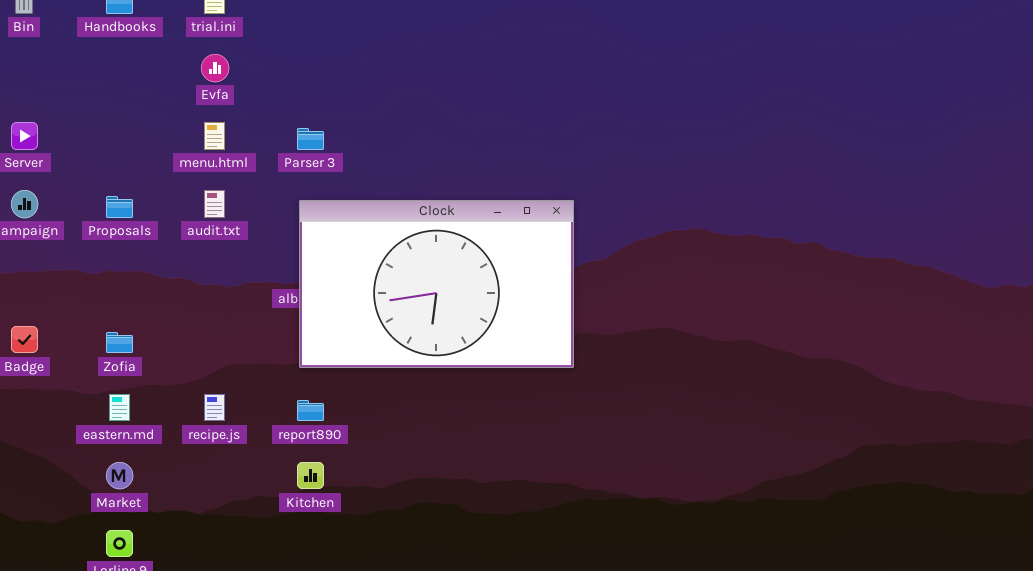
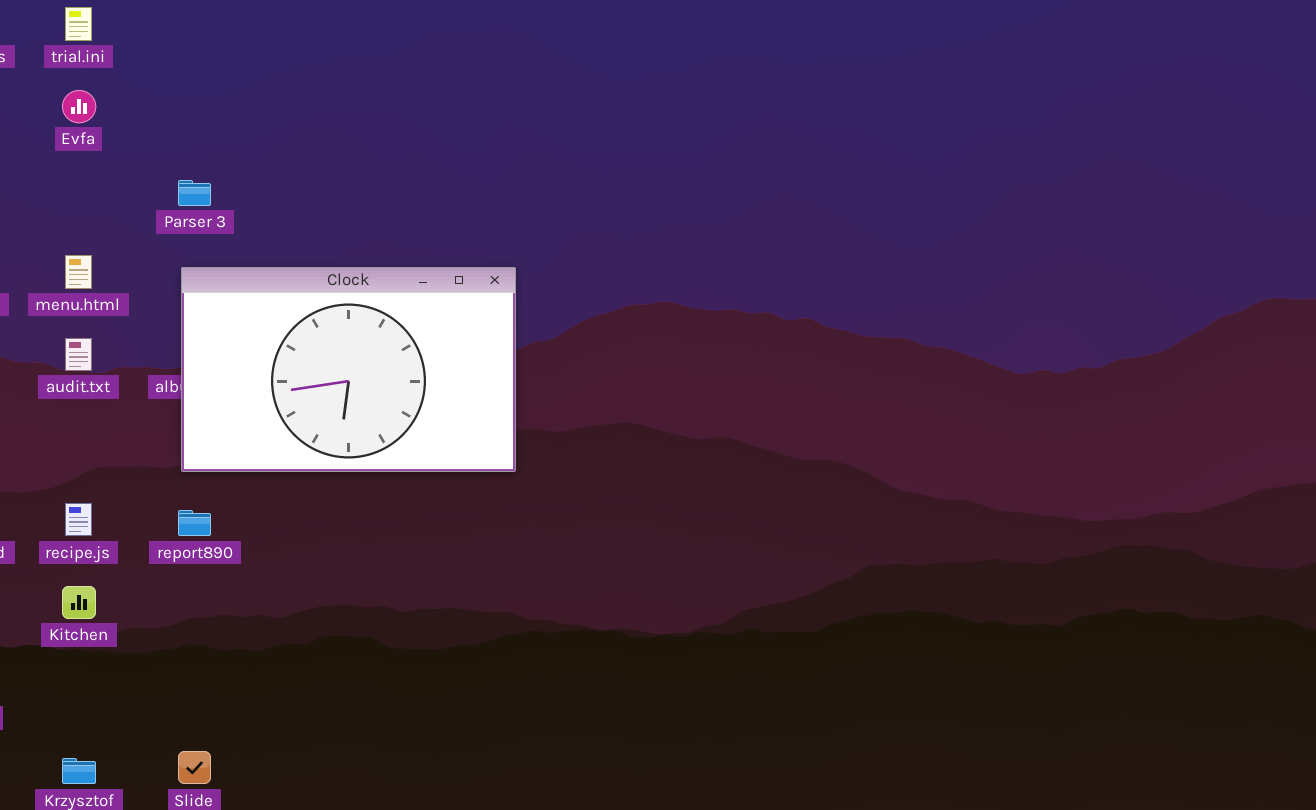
menu.html: [204,122,225,150] -> [65,255,92,289], moved
audit.txt: [204,190,225,218] -> [65,338,92,371], moved
Kitchen: [297,462,324,489] -> [62,586,96,619], moved

